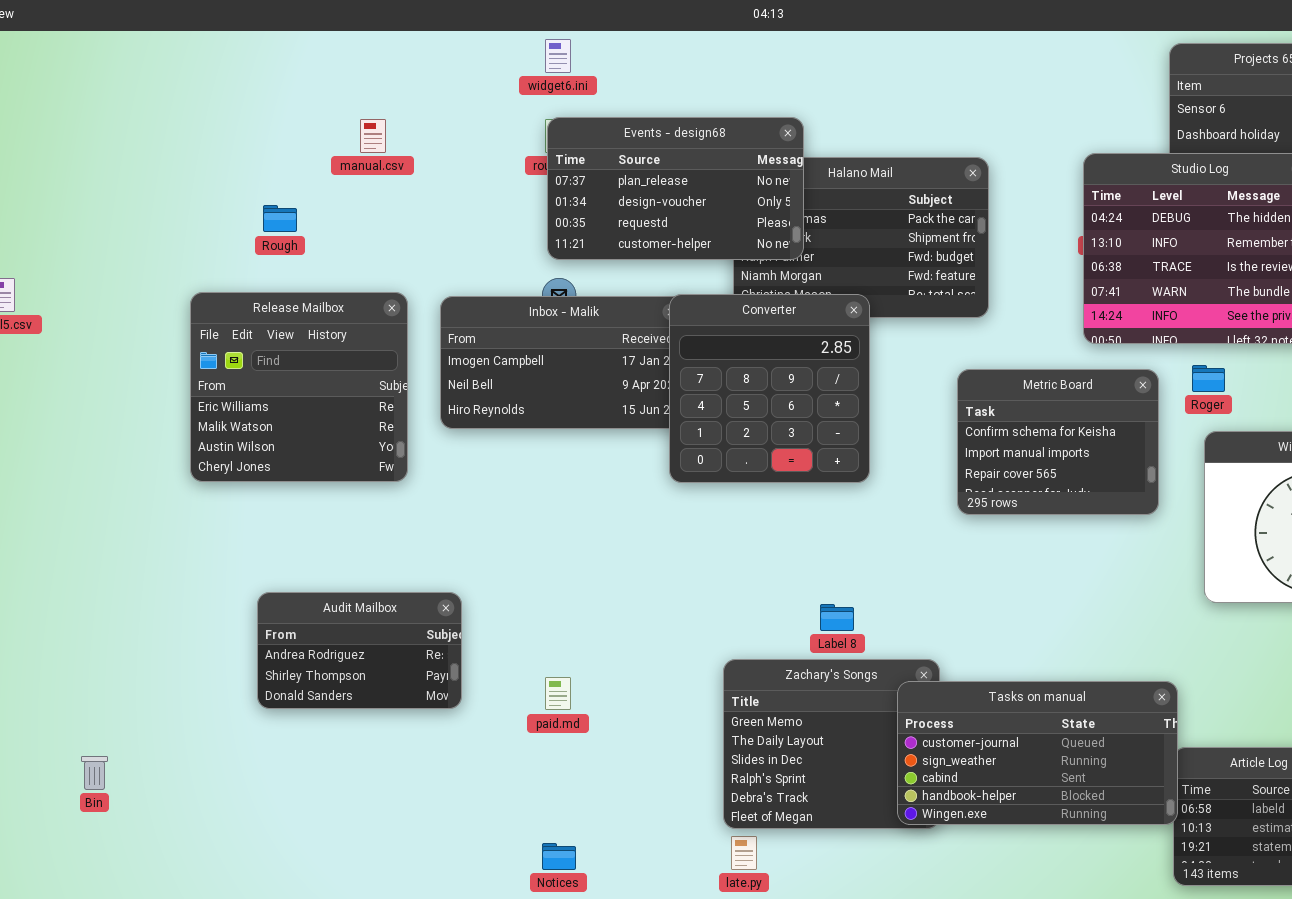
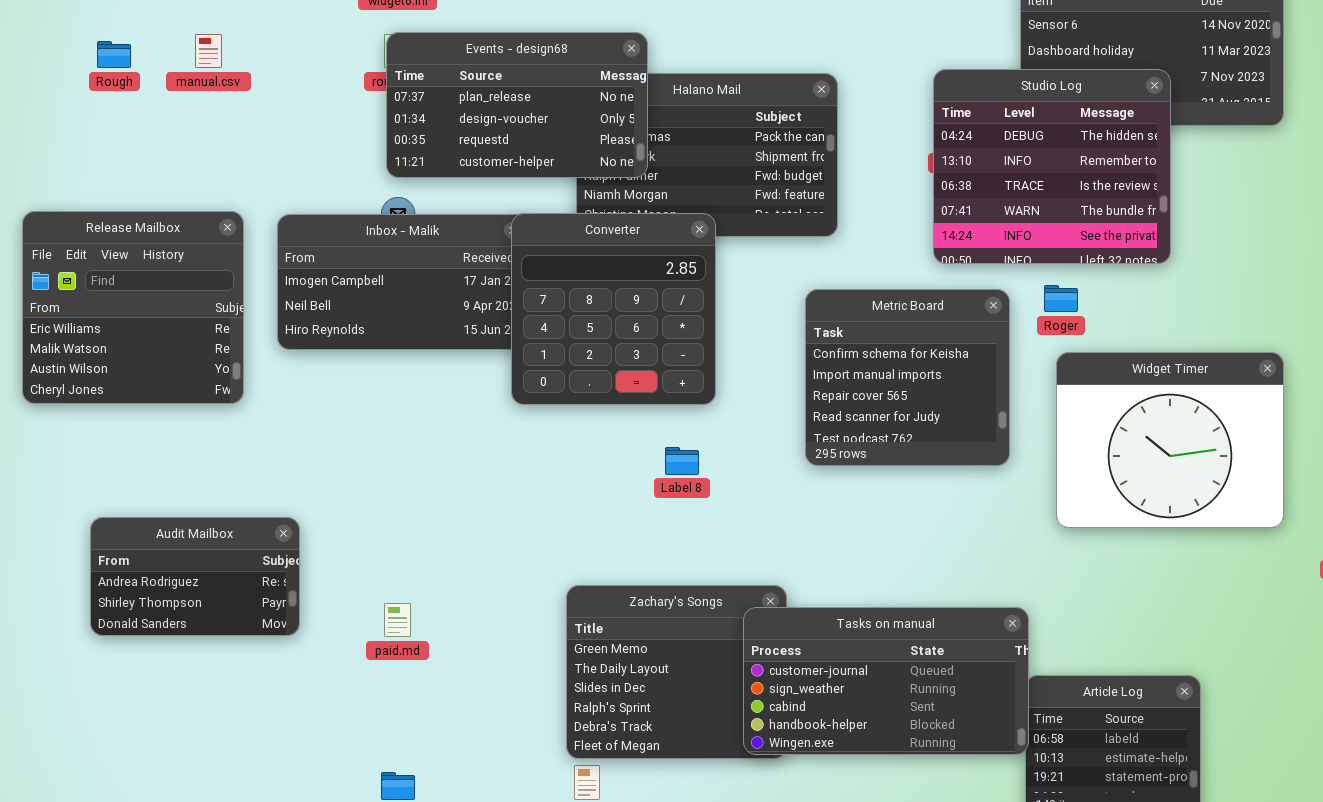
Rough: [263,205,297,232] -> [97,41,131,68], moved
Metric Board: [957,369,1159,515] -> [805,289,1010,466], resized
Label 8: [820,604,854,631] -> [665,447,699,475], moved

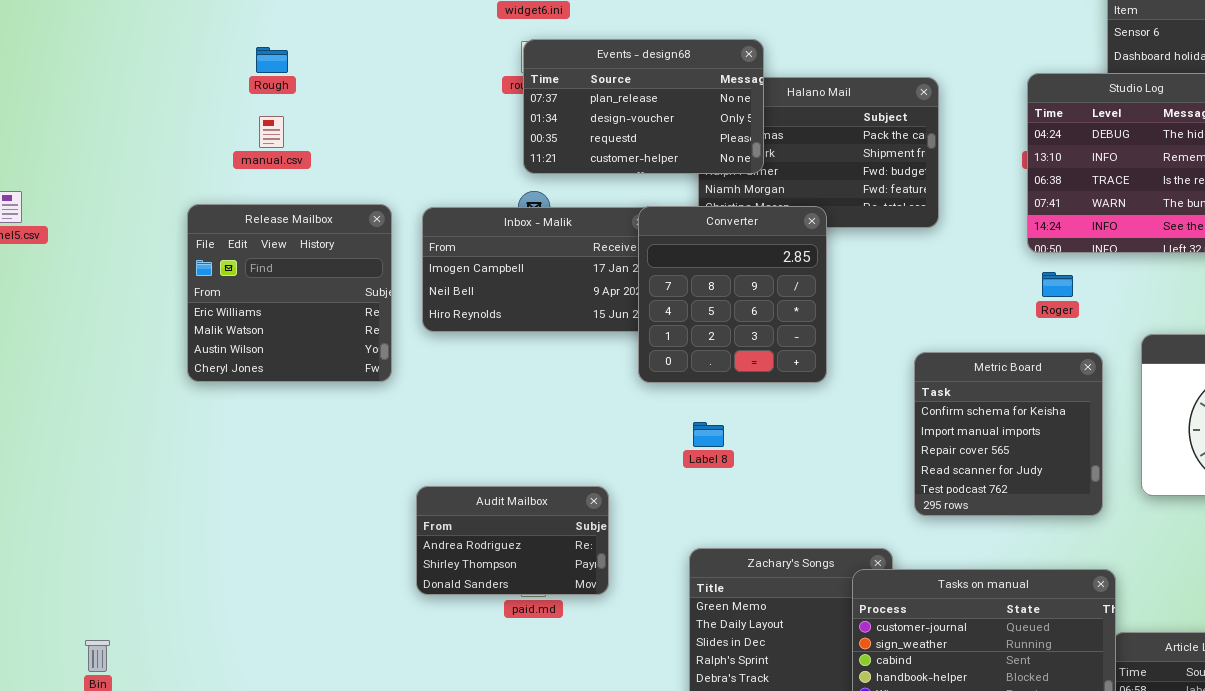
manual.csv: [195,34,222,68] -> [259,116,284,148], moved
Roger: [1044,285,1078,312] -> [1042,272,1073,297], moved
Metric Board: [805,289,1010,466] -> [914,352,1103,516], moved
Label 8: [665,447,699,475] -> [693,422,724,447], moved
Audit Mailbox: [90,517,300,636] -> [416,486,609,595], moved

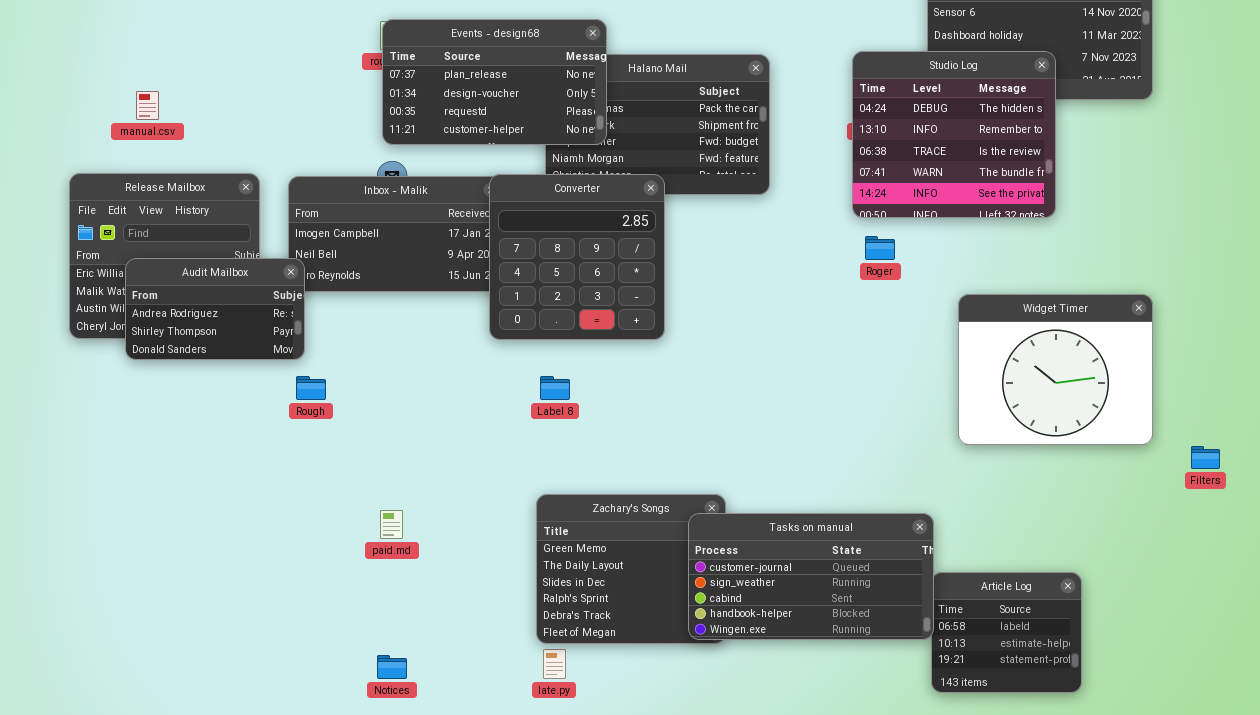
Rough: [256,47,288,73] -> [296,376,326,400], moved
Metric Board: [914,352,1103,516] -> none, closed
Audit Mailbox: [416,486,609,595] -> [125,258,305,360], moved

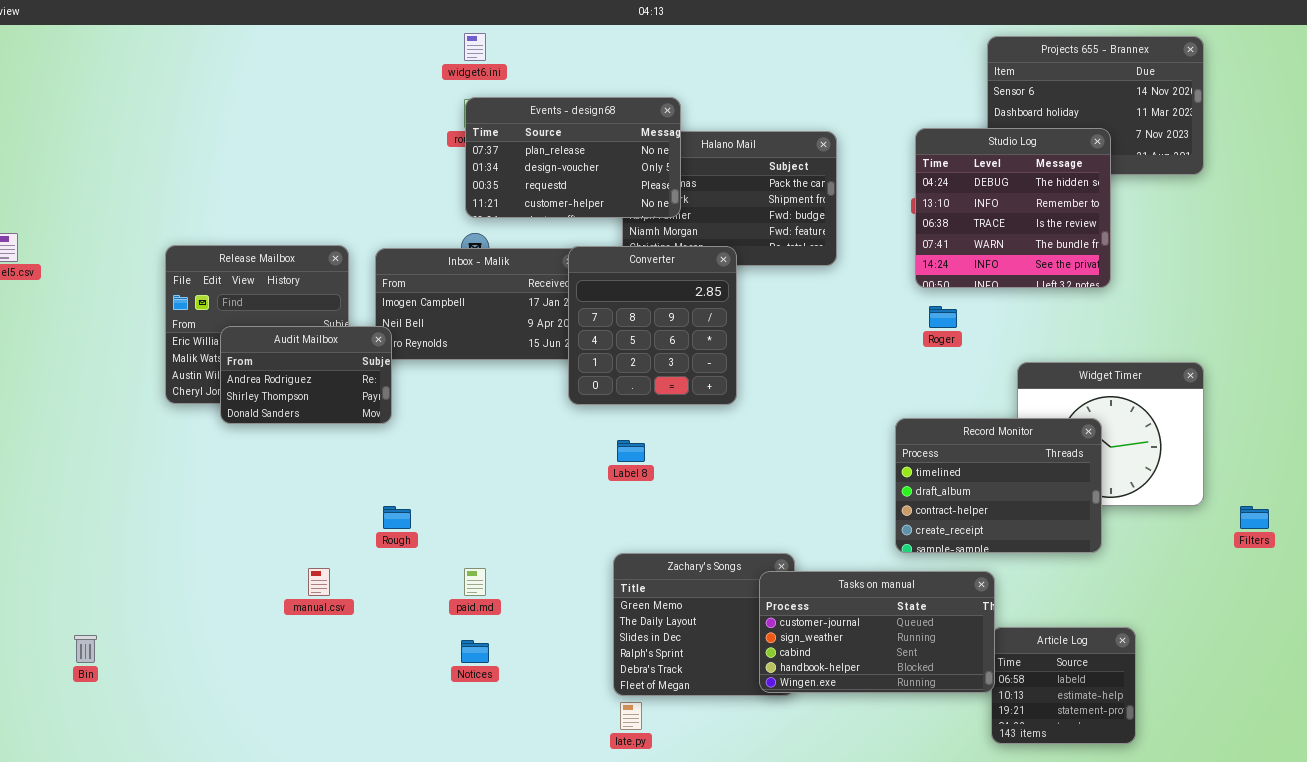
manual.csv: [136,91,159,120] -> [308,568,330,596], moved
Record Monitor: none -> [895,418,1102,553], opened
Rough: [296,376,326,400] -> [383,506,411,529], moved
Notices: [377,655,407,679] -> [461,640,489,663], moved

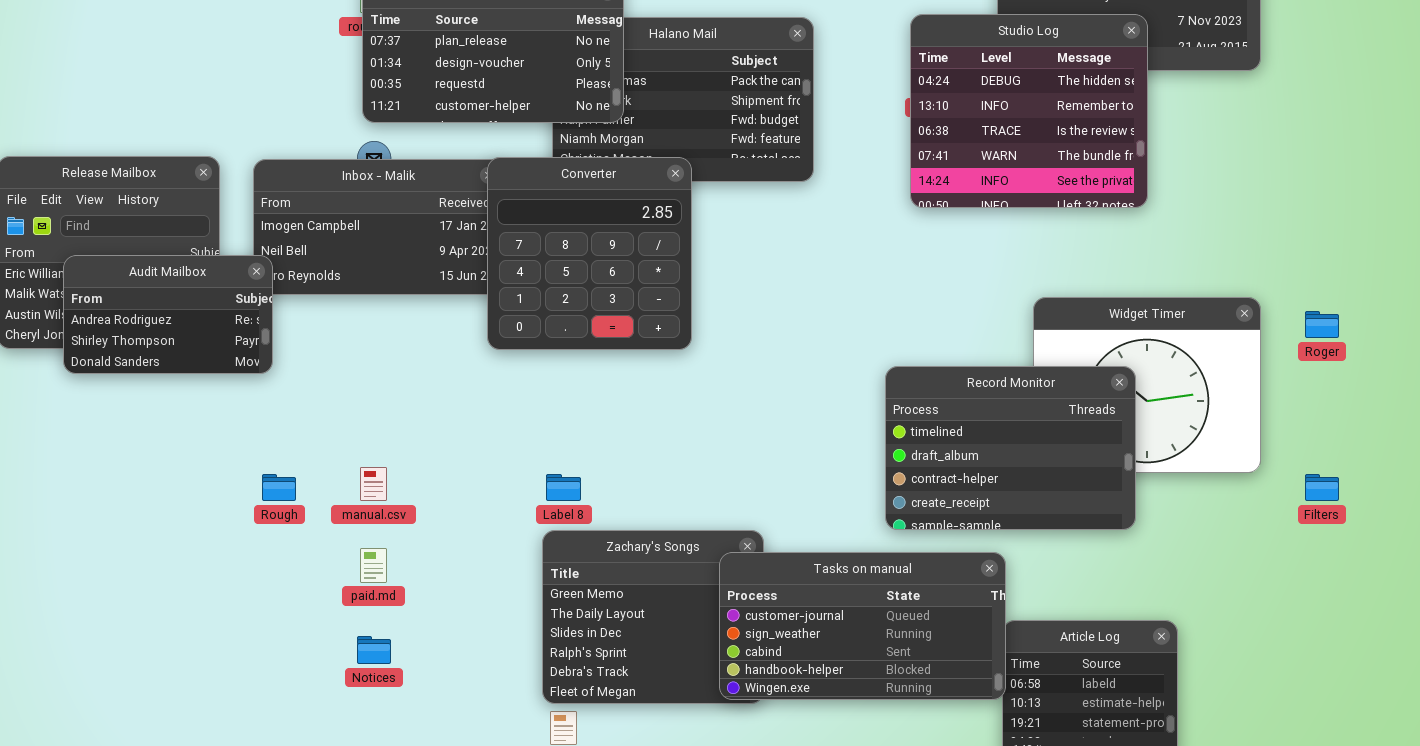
Roger: [929,306,957,328] -> [1305,311,1339,338], moved
Label 8: [617,440,645,462] -> [546,474,581,501], moved
manual.csv: [308,568,330,596] -> [360,467,387,501], moved

